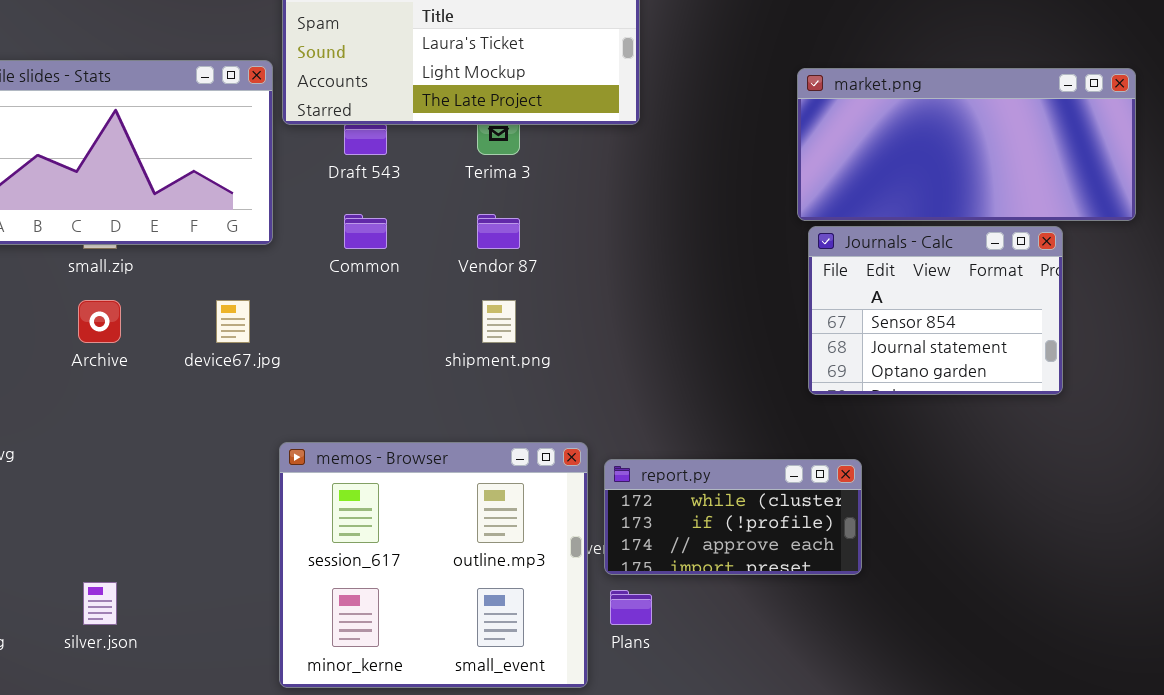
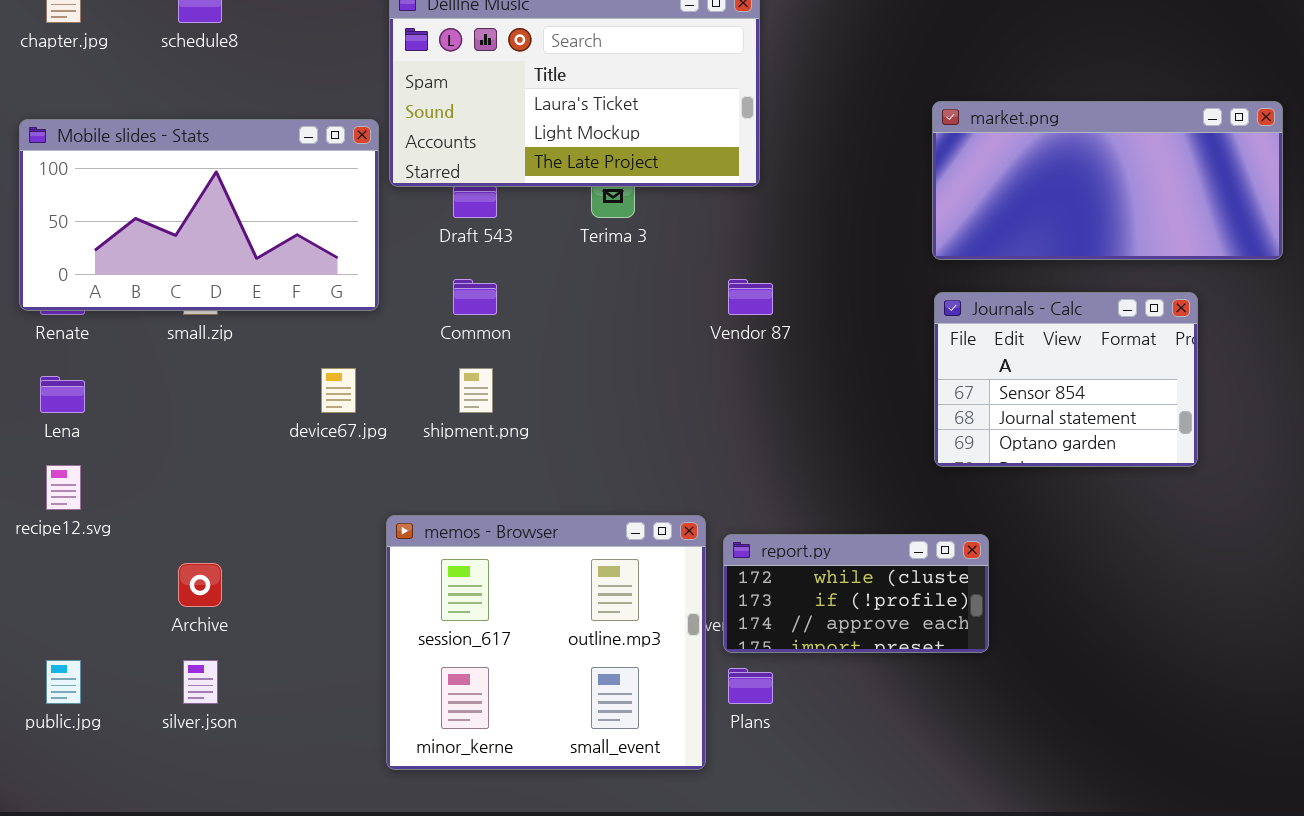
market.png: [797,68,1136,221] -> [932,101,1283,260], moved
Vendor 87: [477,214,520,249] -> [728,279,773,315], moved
Archive: [78,300,121,343] -> [178,563,222,607], moved
shipment.png: [482,300,516,343] -> [459,368,493,413], moved

